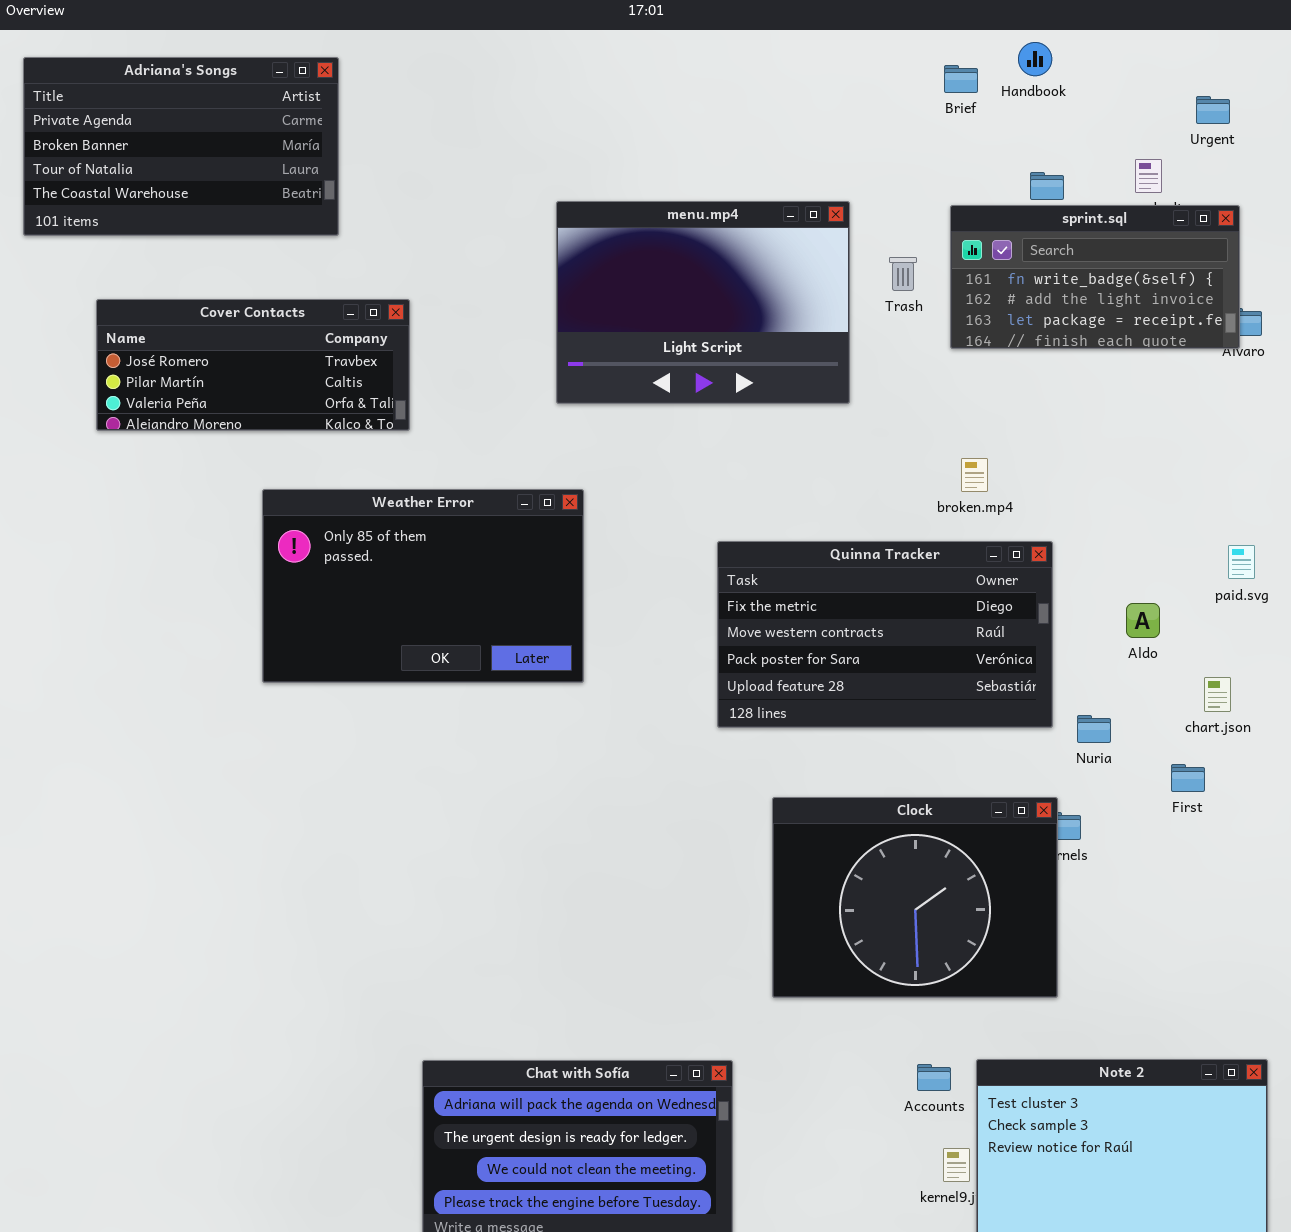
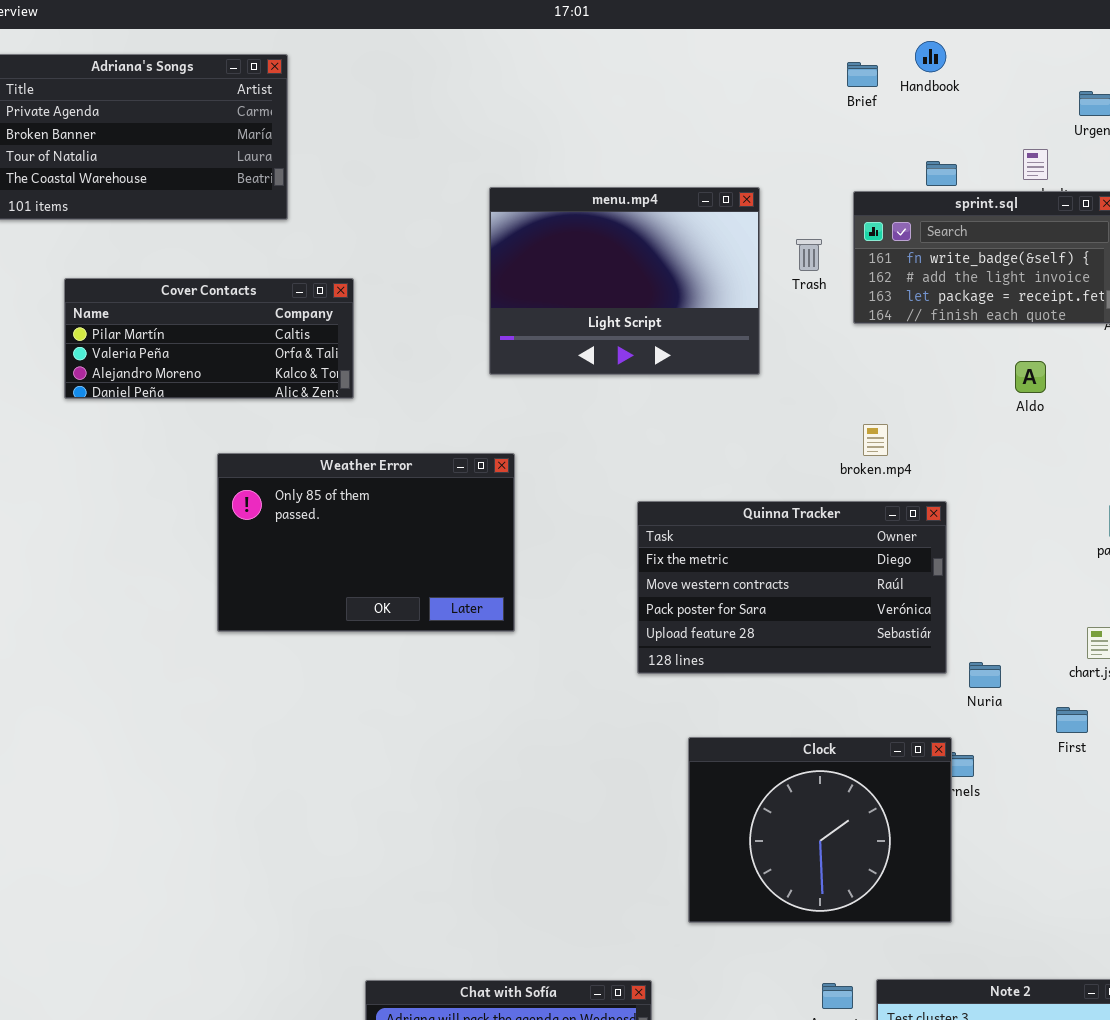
Cover Contacts: [96,299,410,431] -> [64,278,354,399], scrolled down 1 row
Aldo: [1126,603,1160,638] -> [1015,361,1046,393], moved

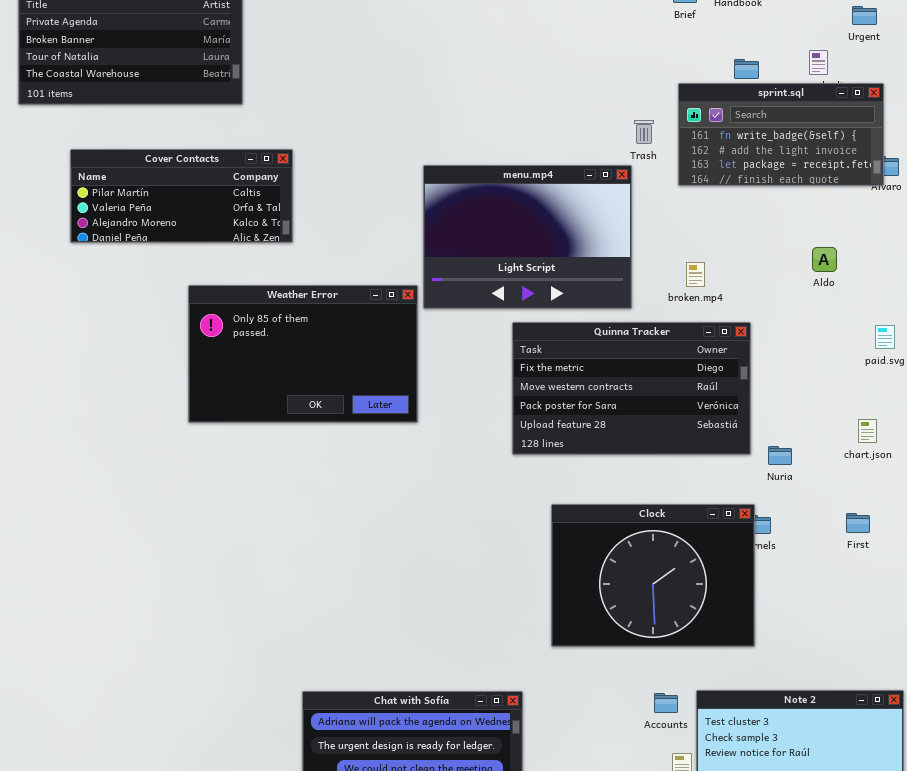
menu.mp4: [489,187,760,375] -> [423,165,632,309], moved
Aldo: [1015,361,1046,393] -> [812,247,837,272], moved
First: [1056,707,1088,733] -> [846,513,870,533], moved

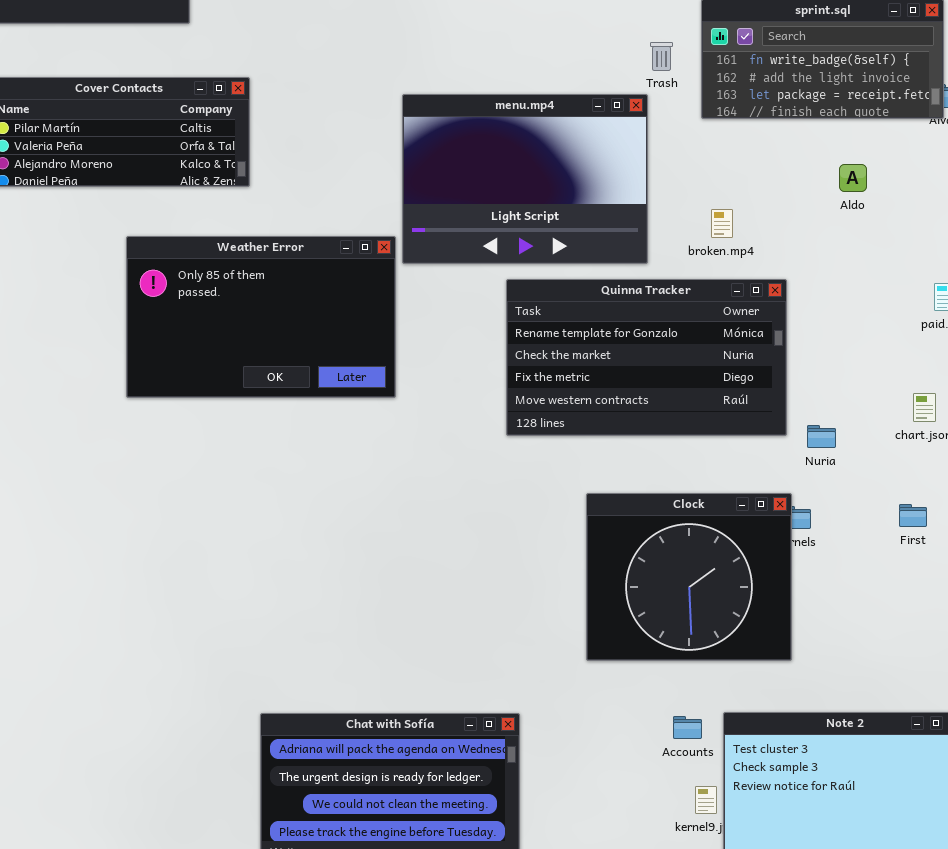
Aldo: [812,247,837,272] -> [839,164,867,192], moved
Quinna Tracker: [512,322,751,455] -> [506,279,787,436], scrolled up 2 rows
Clock: [551,504,755,647] -> [586,493,792,661], resized

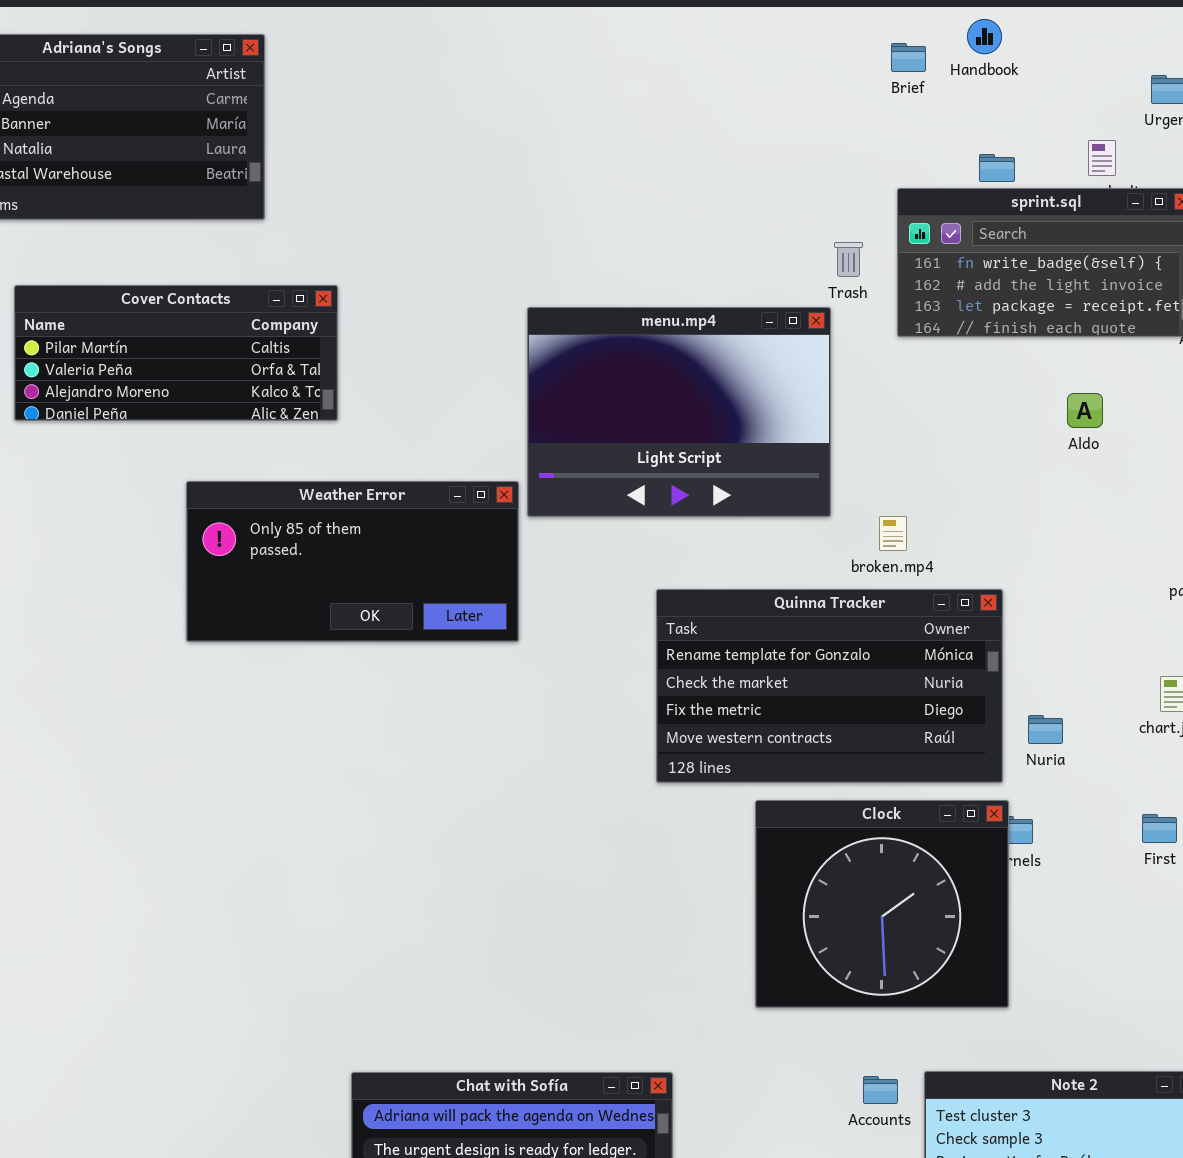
broken.mp4: [711,209,733,238] -> [879,516,907,551], moved
Weather Error: [126,236,396,398] -> [186,481,519,642], resized
Quinna Tracker: [506,279,787,436] -> [656,589,1003,783], moved

